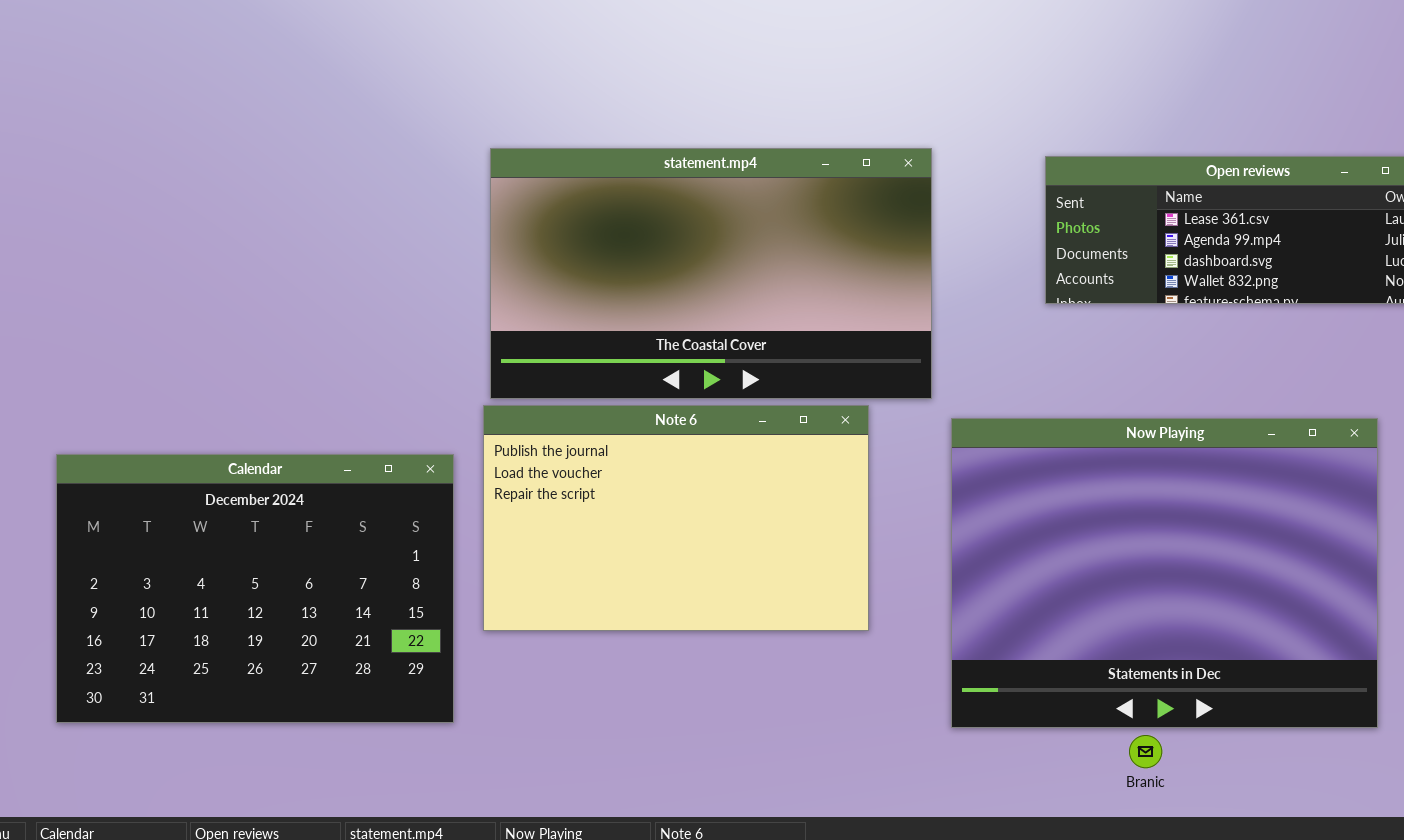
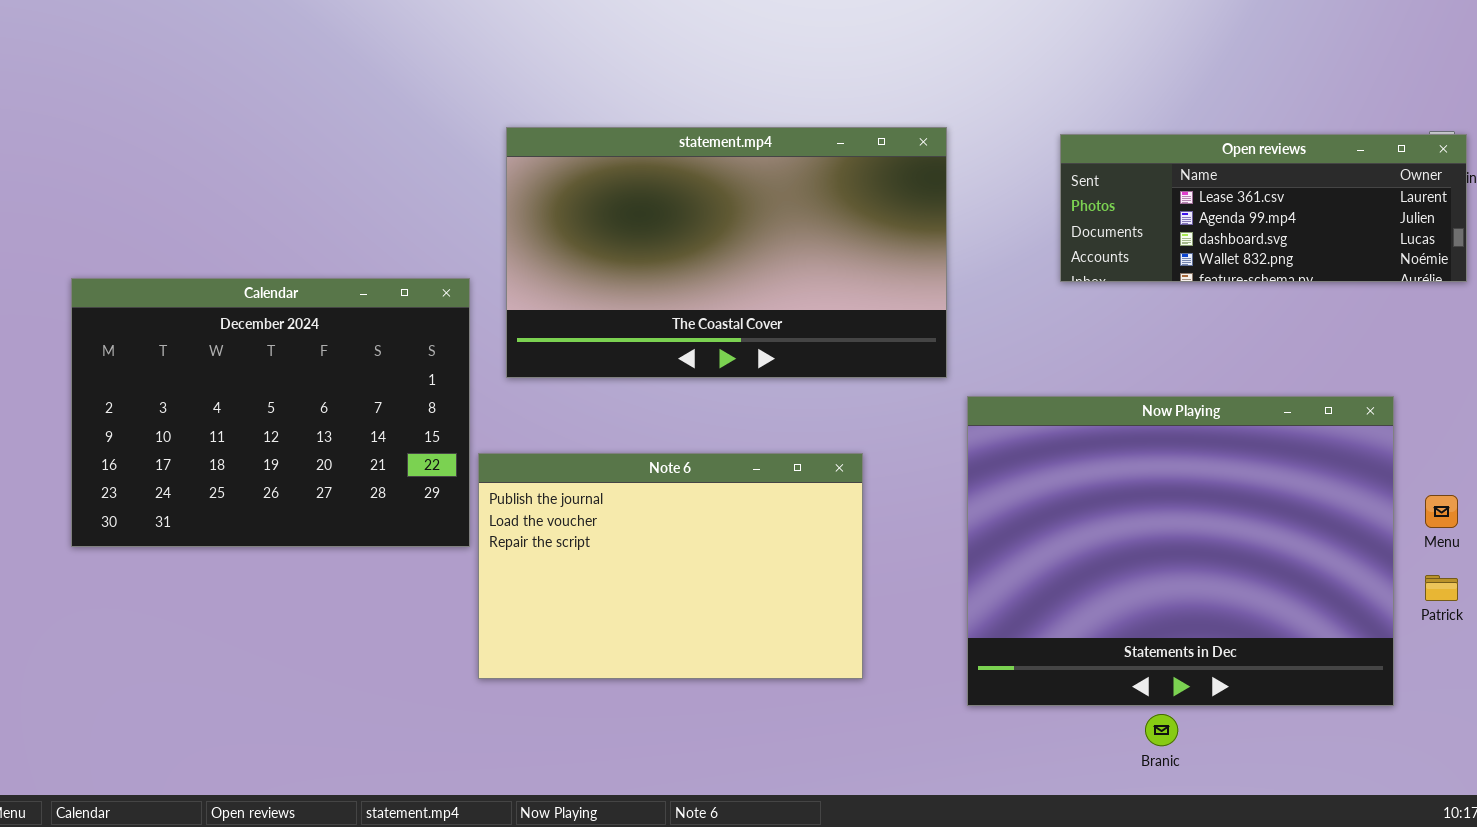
Note 6: [483,405,869,631] -> [478,453,863,679], moved
Calendar: [56,454,454,723] -> [71,278,470,547], moved

